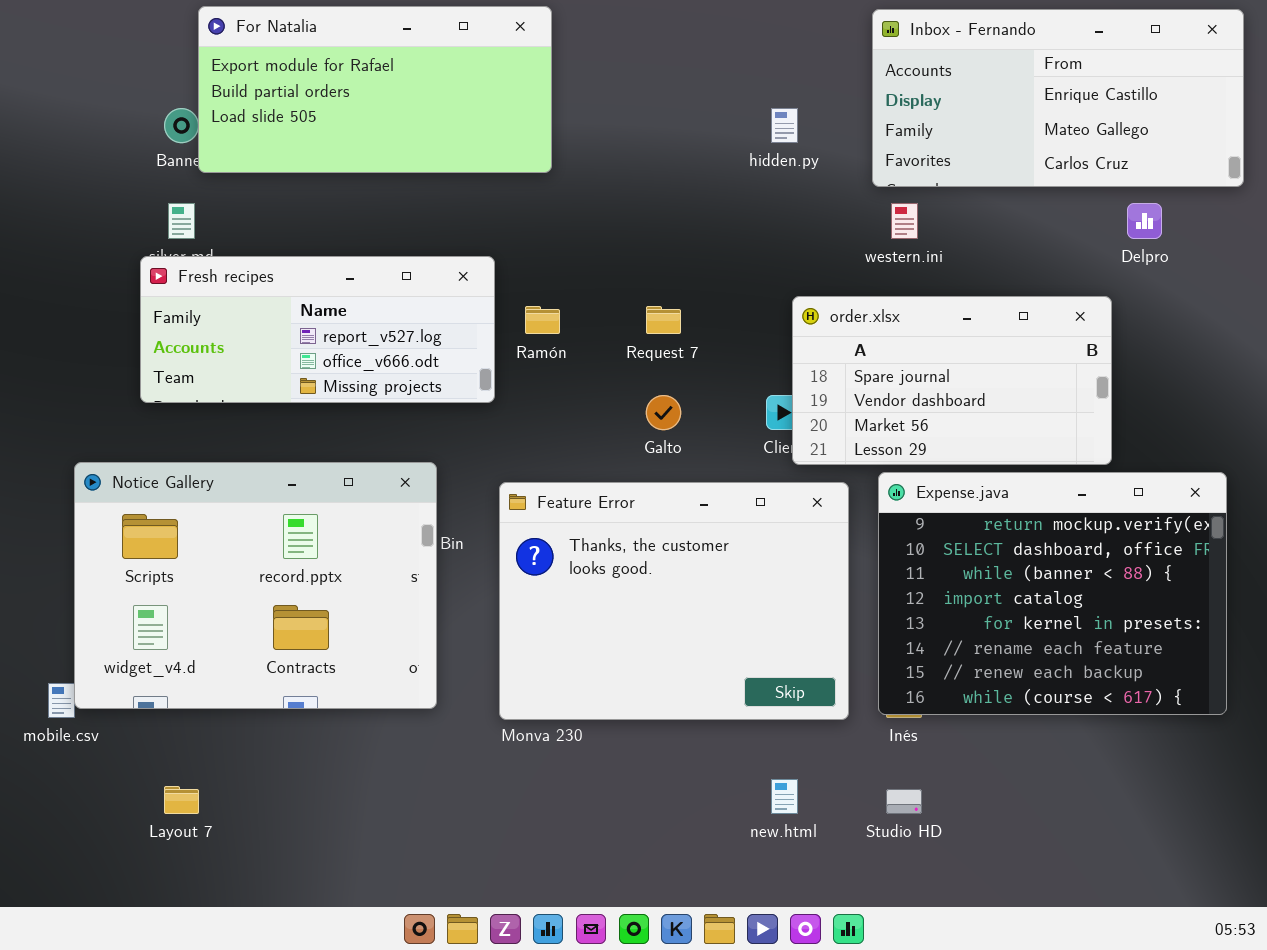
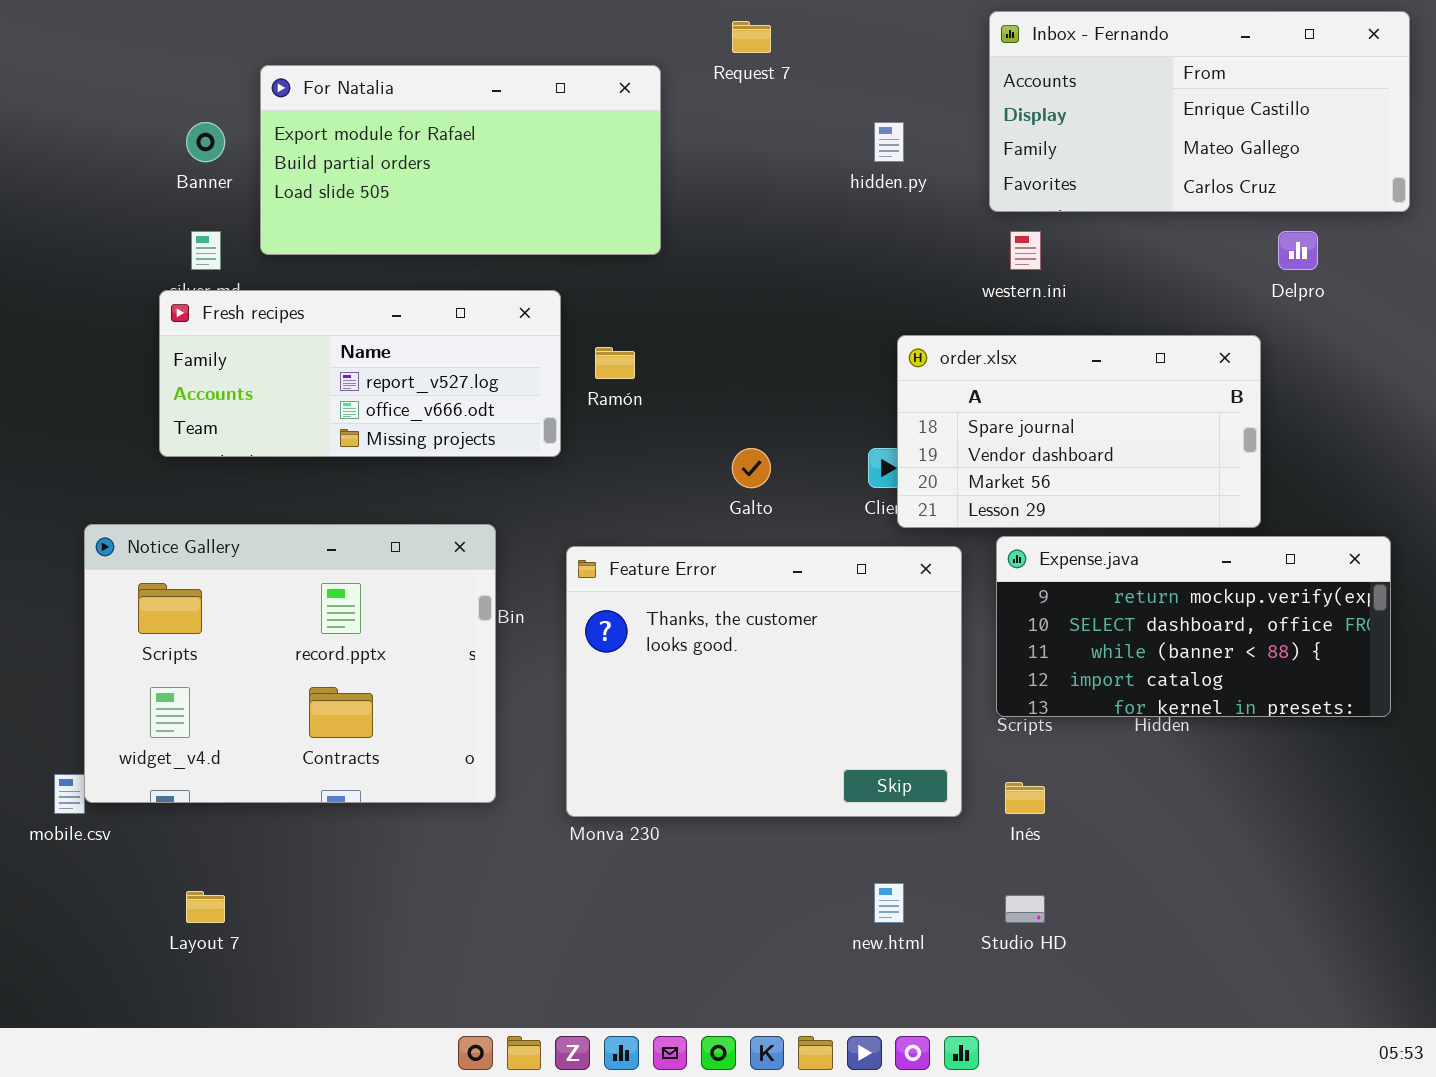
For Natalia: [198,6,552,173] -> [260,65,661,255], moved
Request 7: [646,306,681,334] -> [732,21,771,53], moved
Expense.java: [878,472,1227,715] -> [996,536,1391,717], resized

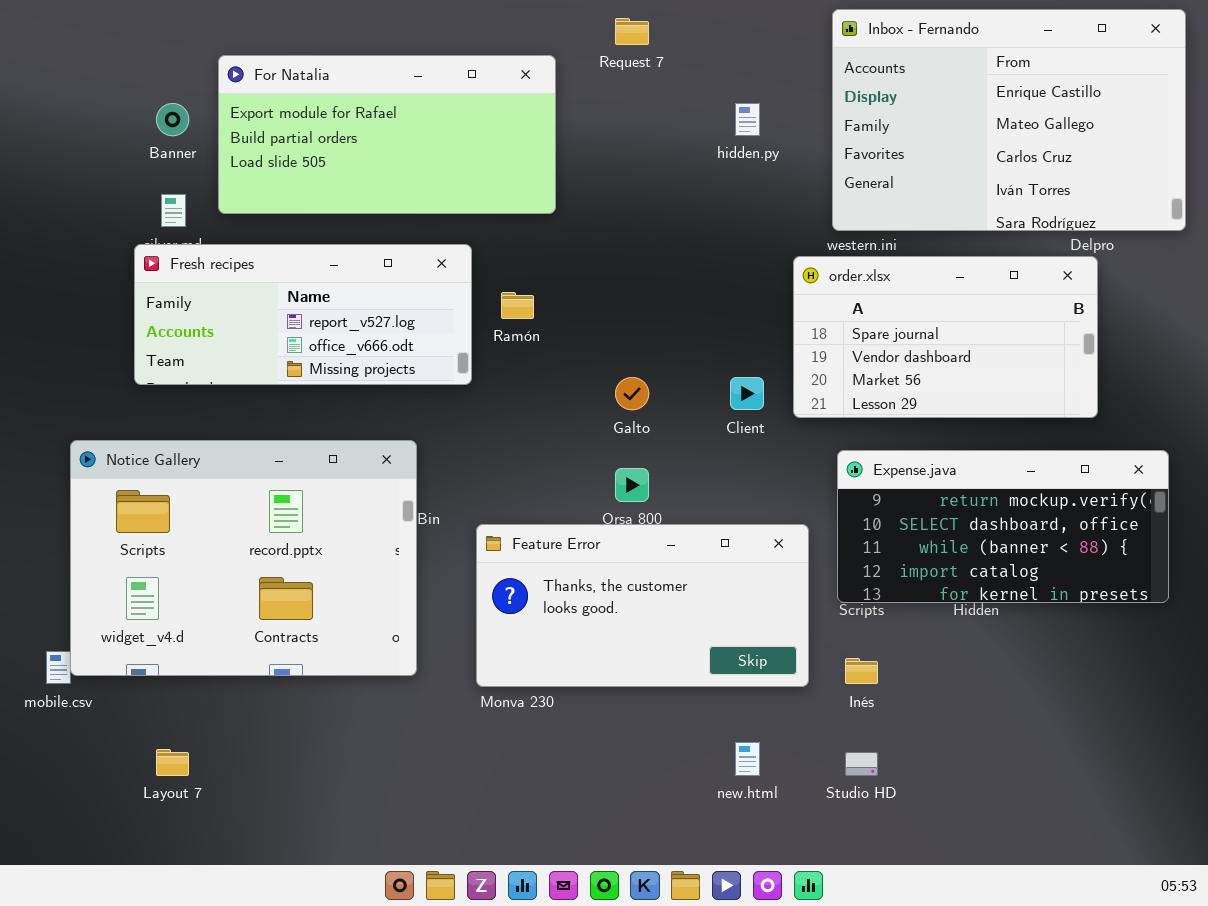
Inbox - Fernando: [989,11,1410,212] -> [832,9,1186,231], resized
order.xlsx: [897,335,1261,528] -> [793,256,1098,418], moved
Feature Error: [566,546,962,817] -> [476,524,809,687], resized

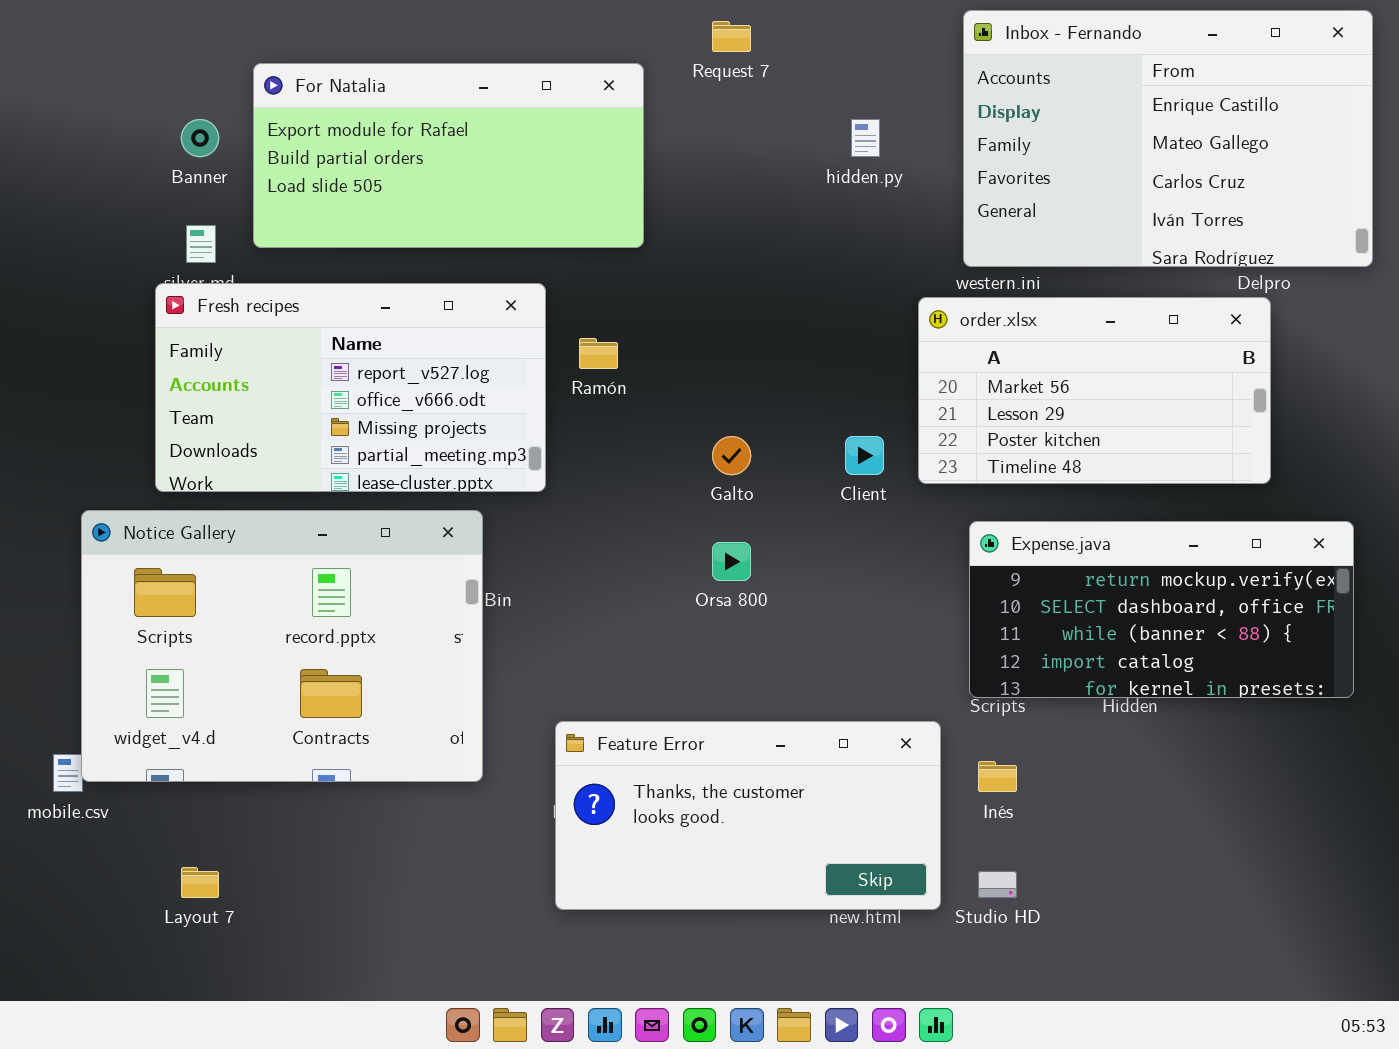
Fresh recipes: [134,244,472,385] -> [155,283,546,492], resized
order.xlsx: [793,256,1098,418] -> [918,297,1271,484], scrolled down 2 rows
Feature Error: [476,524,809,687] -> [555,721,941,910], moved

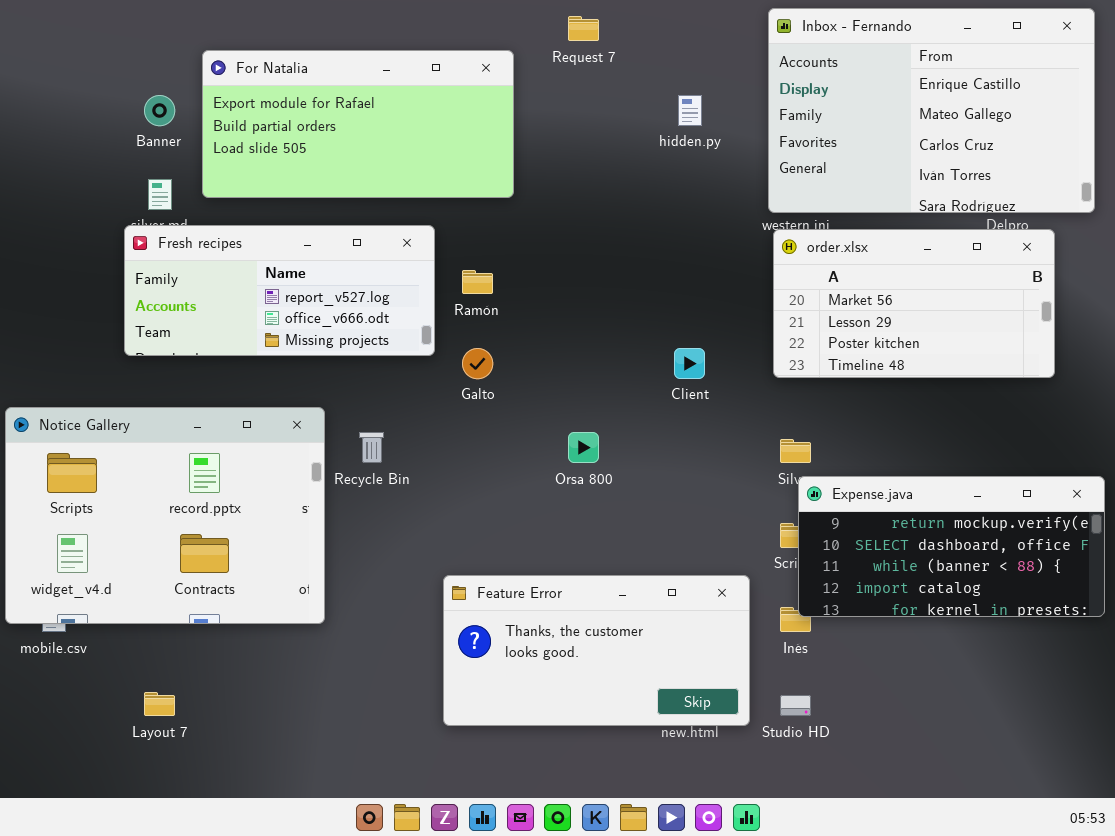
Fresh recipes: [155,283,546,492] -> [124,225,435,356], resized
order.xlsx: [918,297,1271,484] -> [773,229,1055,378], moved
Galto: [712,436,751,475] -> [462,348,493,379], moved
Notice Gallery: [81,510,483,782] -> [5,407,325,624], moved
Expense.java: [969,521,1354,698] -> [798,476,1105,617], moved

